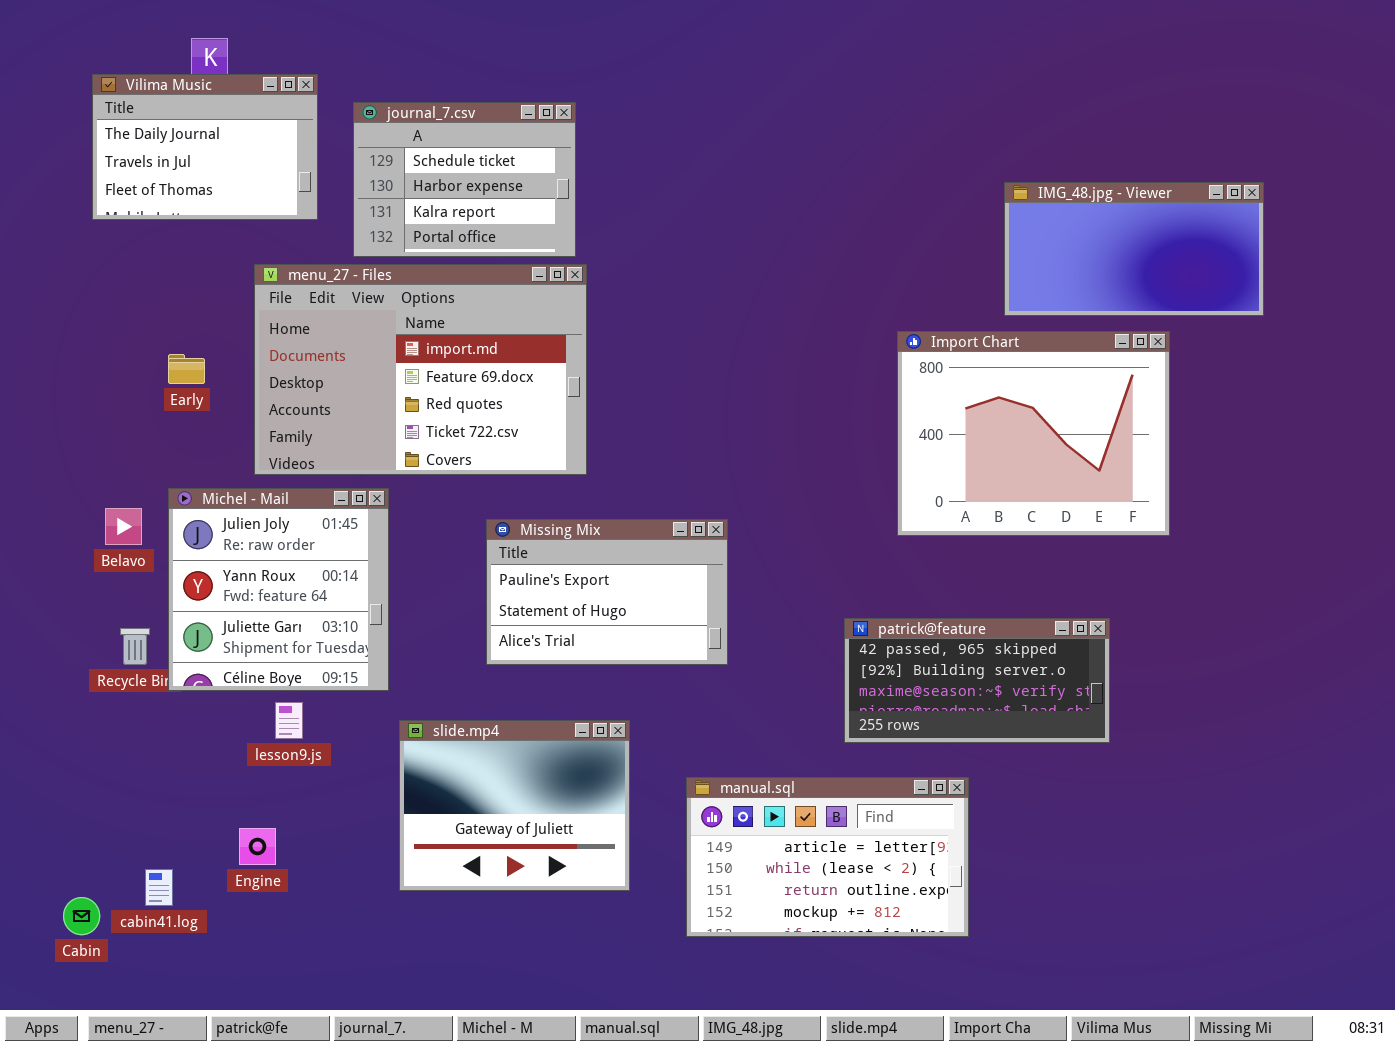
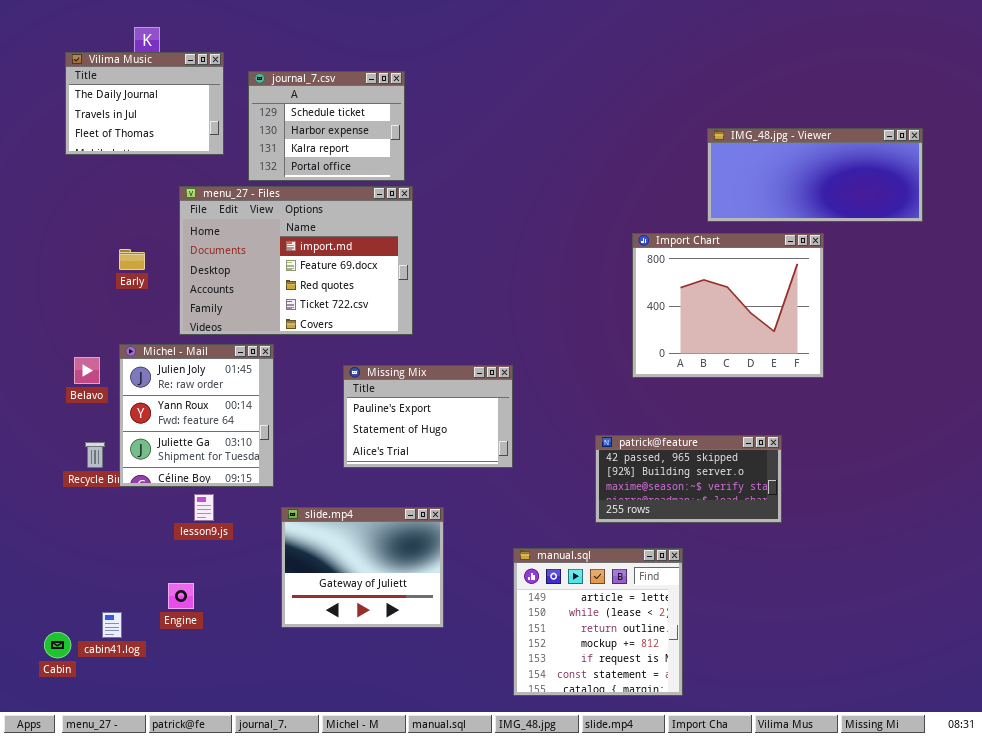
IMG_48.jpg - Viewer: [1004,182,1264,316] -> [707,128,923,222], resized
manual.sql: [686,777,969,937] -> [513,548,683,696], resized

